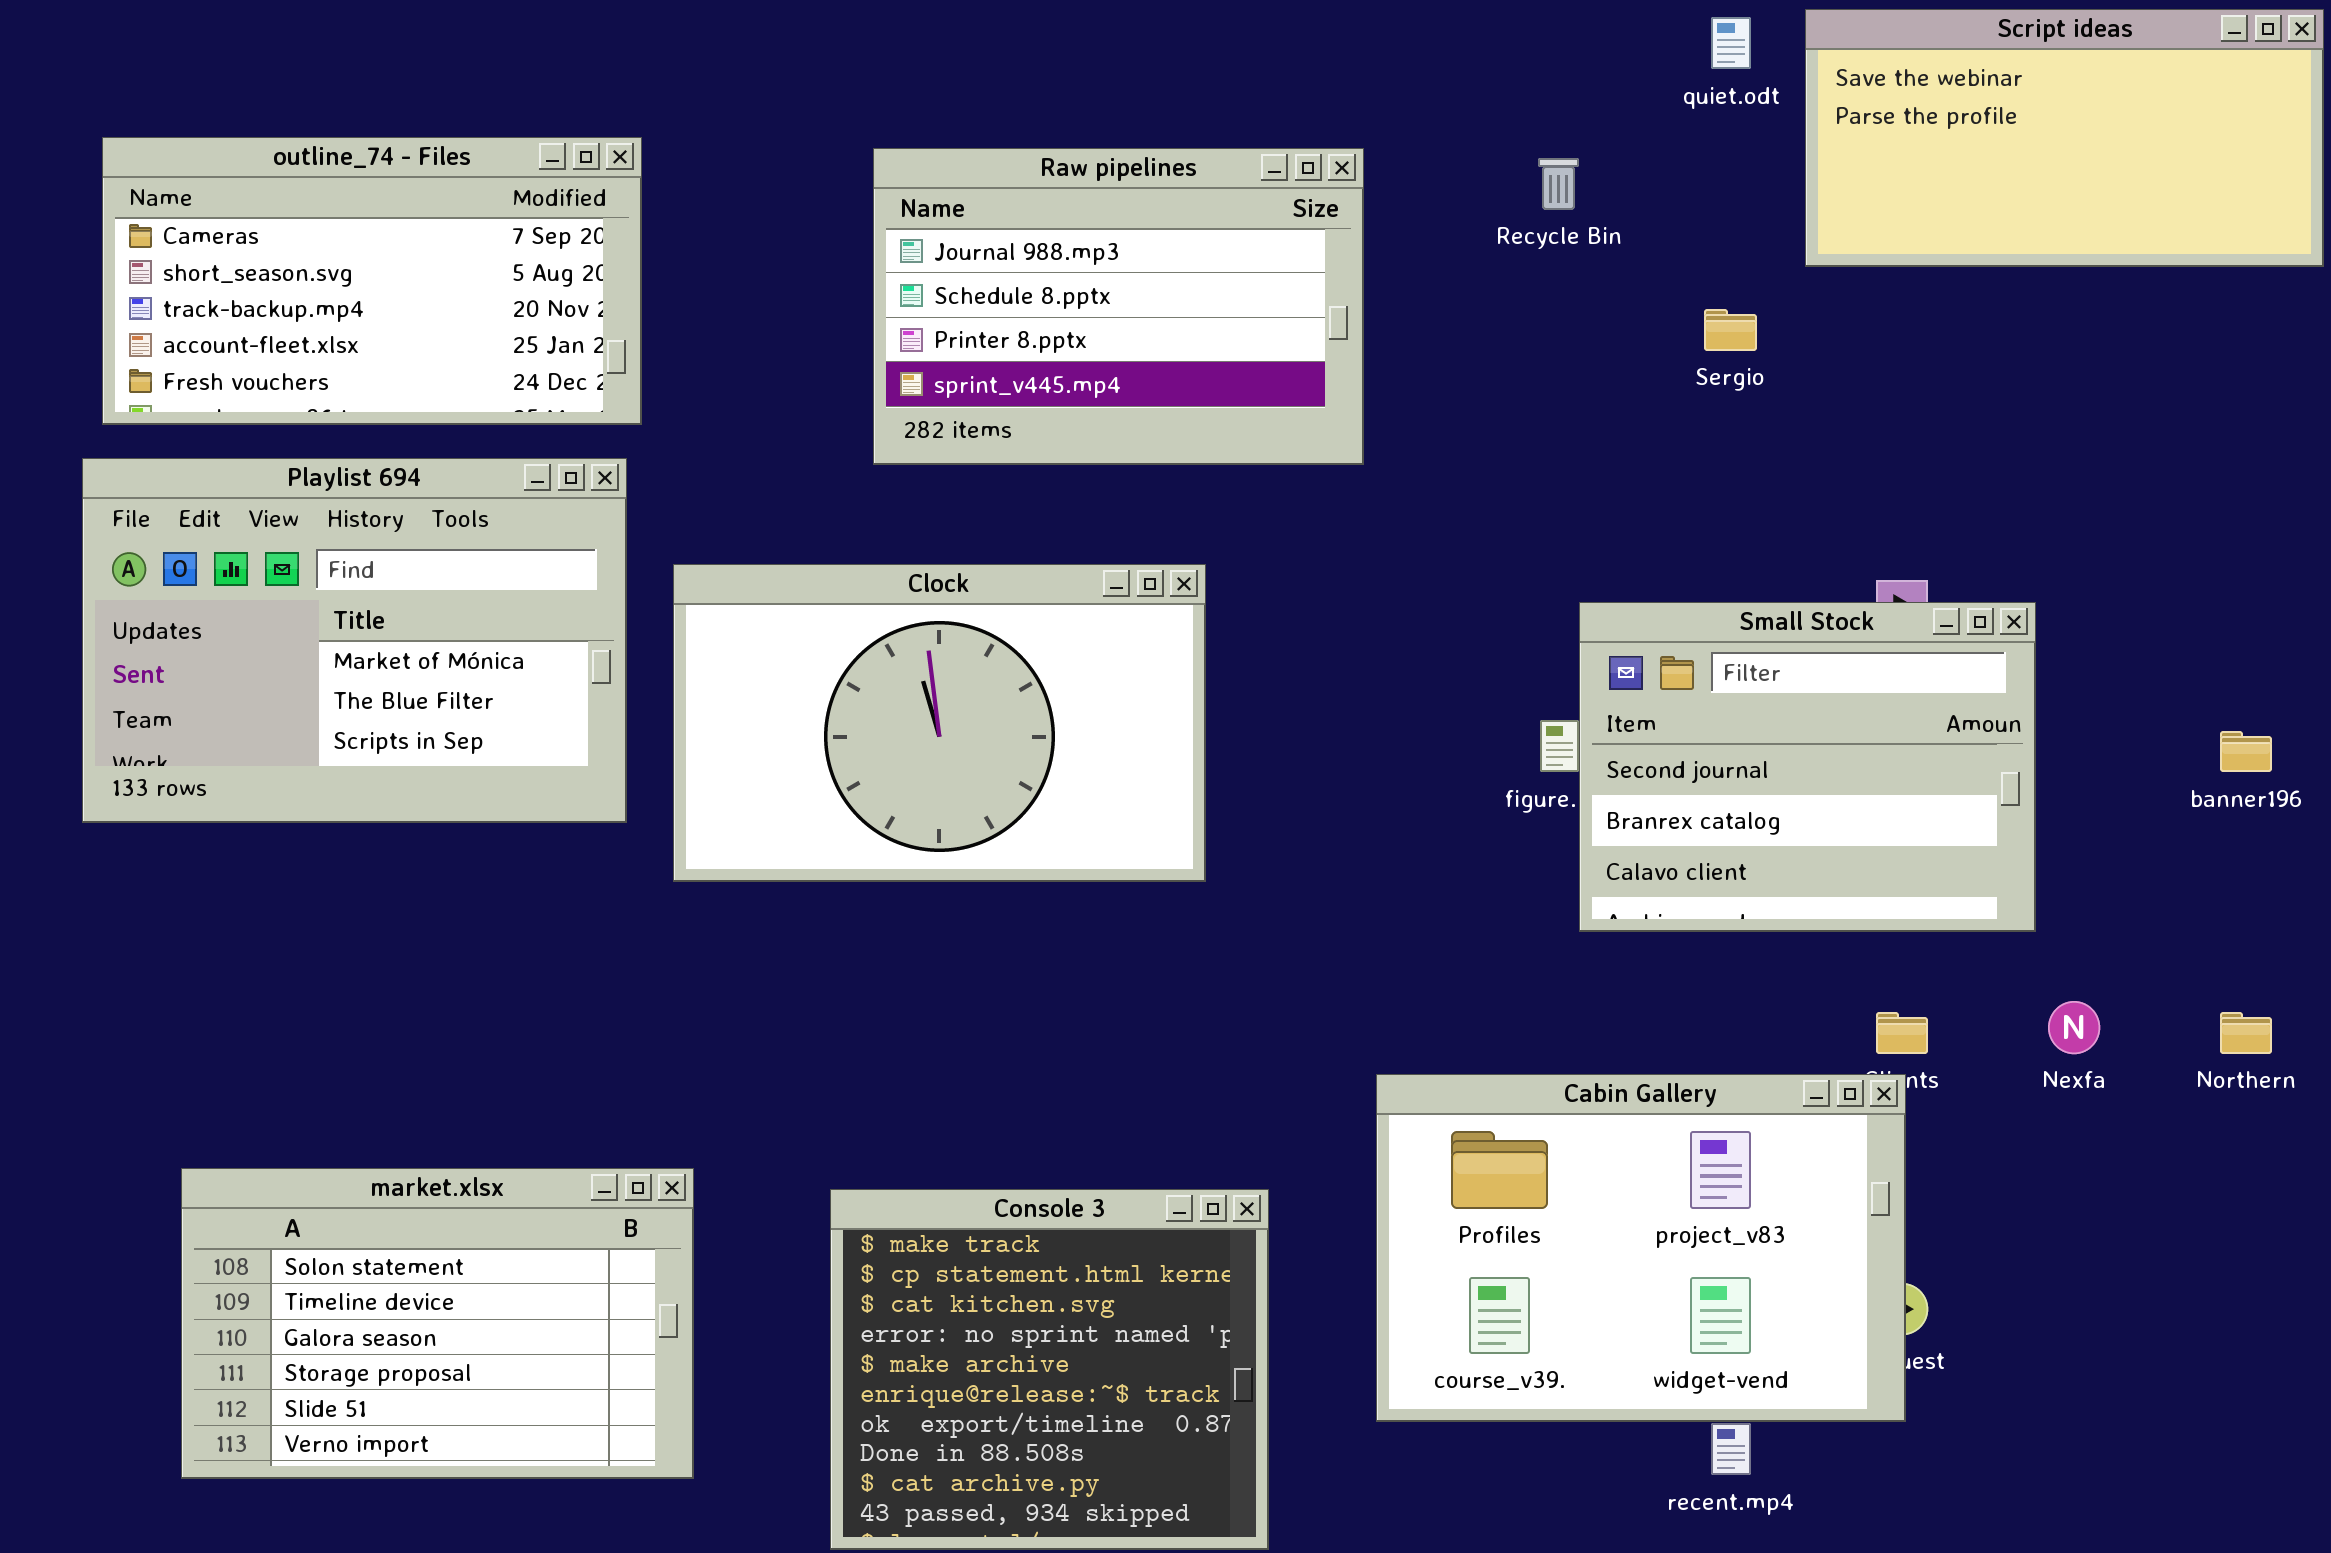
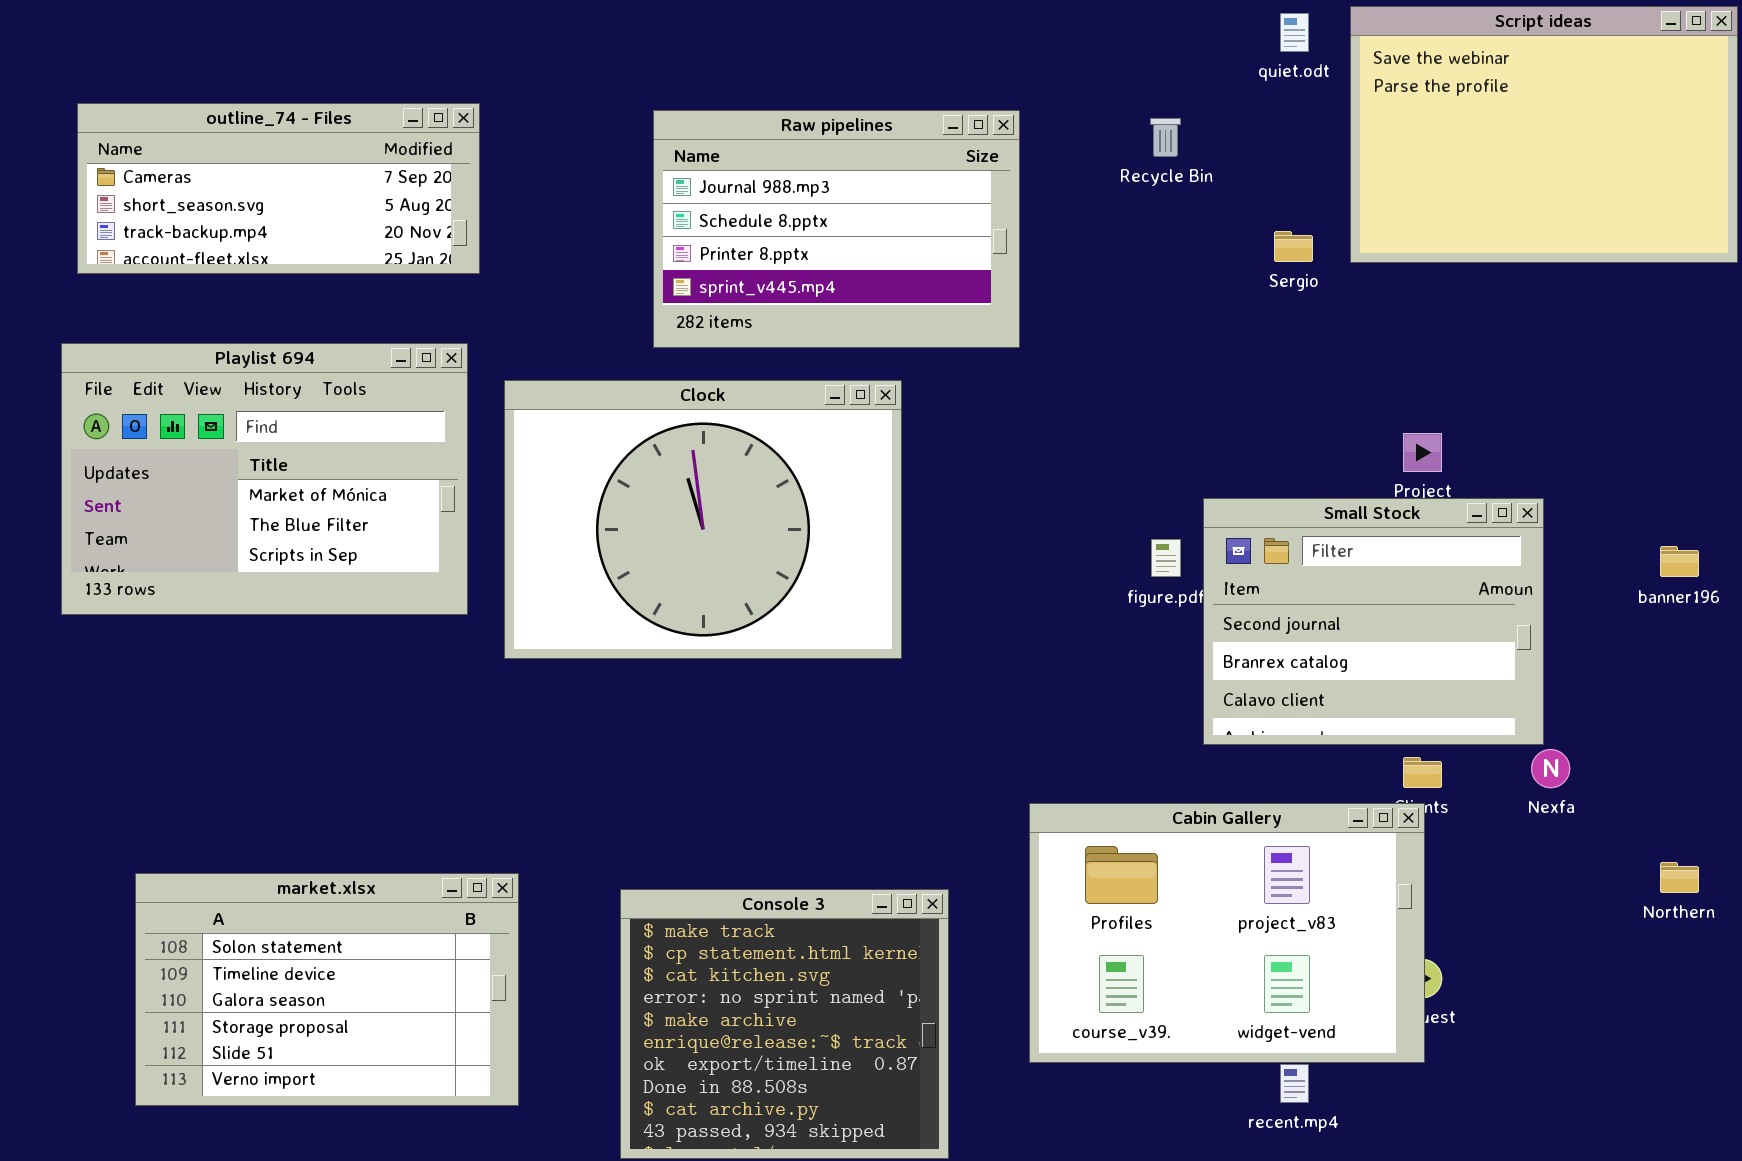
Script ideas: [1805,9,2324,267] -> [1350,6,1738,263], resized
outline_74 - Files: [102,137,642,425] -> [77,103,480,274], resized
Clock: [673,564,1206,882] -> [504,380,902,659], resized
Small Stock: [1579,602,2036,932] -> [1203,498,1544,745], moved
Northern: [2220,1012,2272,1054] -> [1660,862,1699,893], moved

